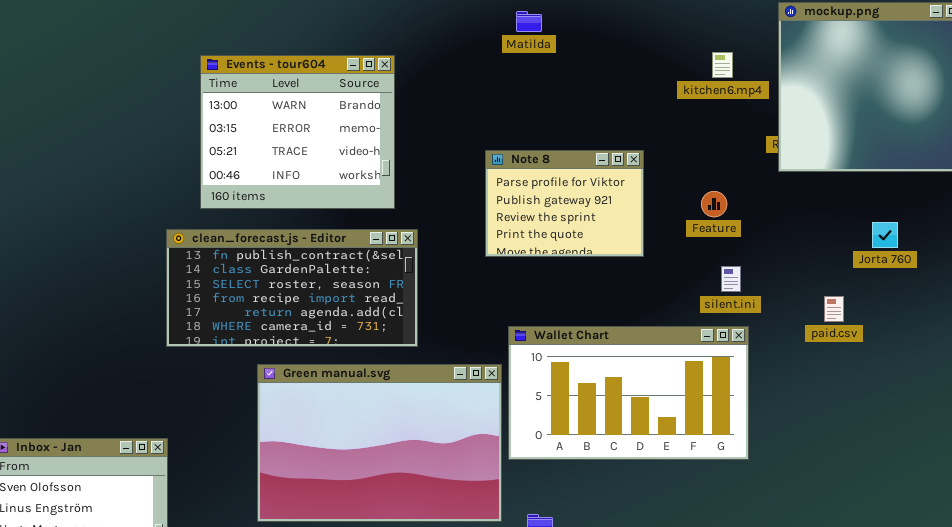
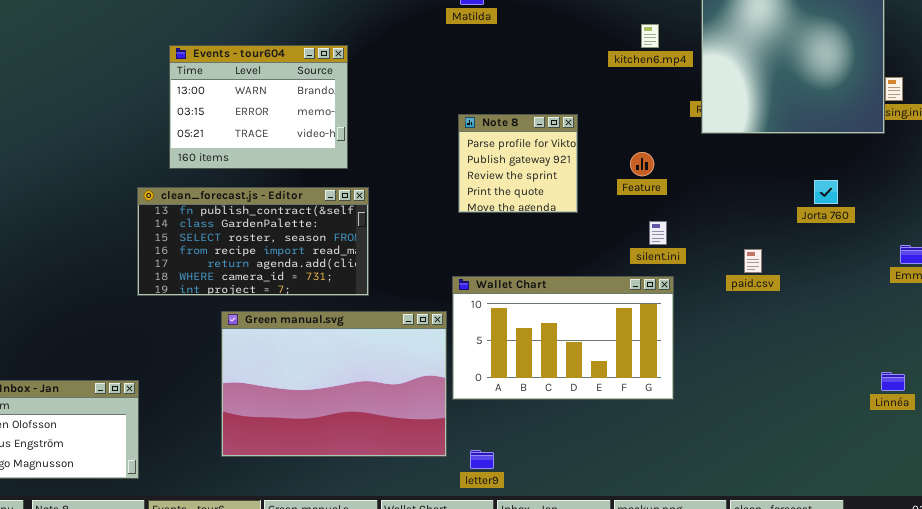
Events - tour604: [200,55,395,209] -> [169,45,348,169], resized
Note 8: [485,150,644,257] -> [458,114,578,213], resized
Jorta 760: [872,222,898,248] -> [814,180,838,204], moved

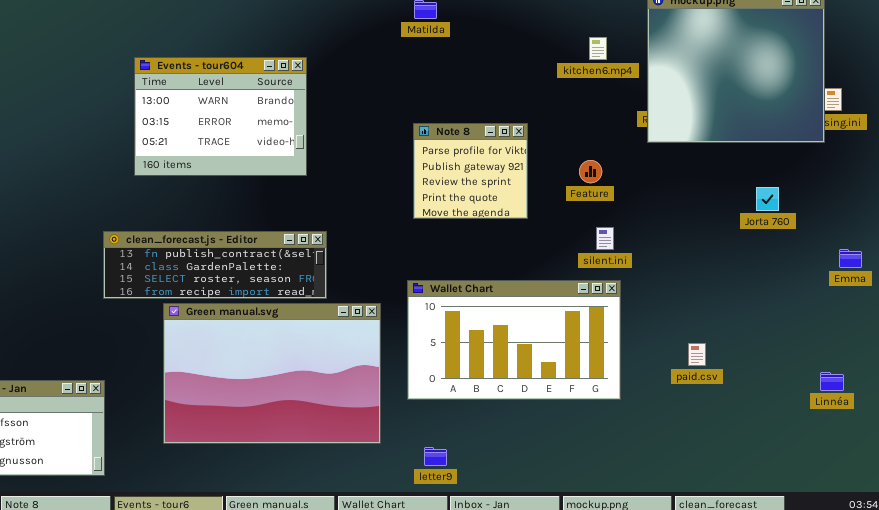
clean_forecast.js - Editor: [137,187,369,296] -> [103,231,327,299], resized
paid.csv: [744,249,762,273] -> [688,343,706,366], moved
Green manual.svg: [221,311,447,457] -> [163,303,381,444], moved

